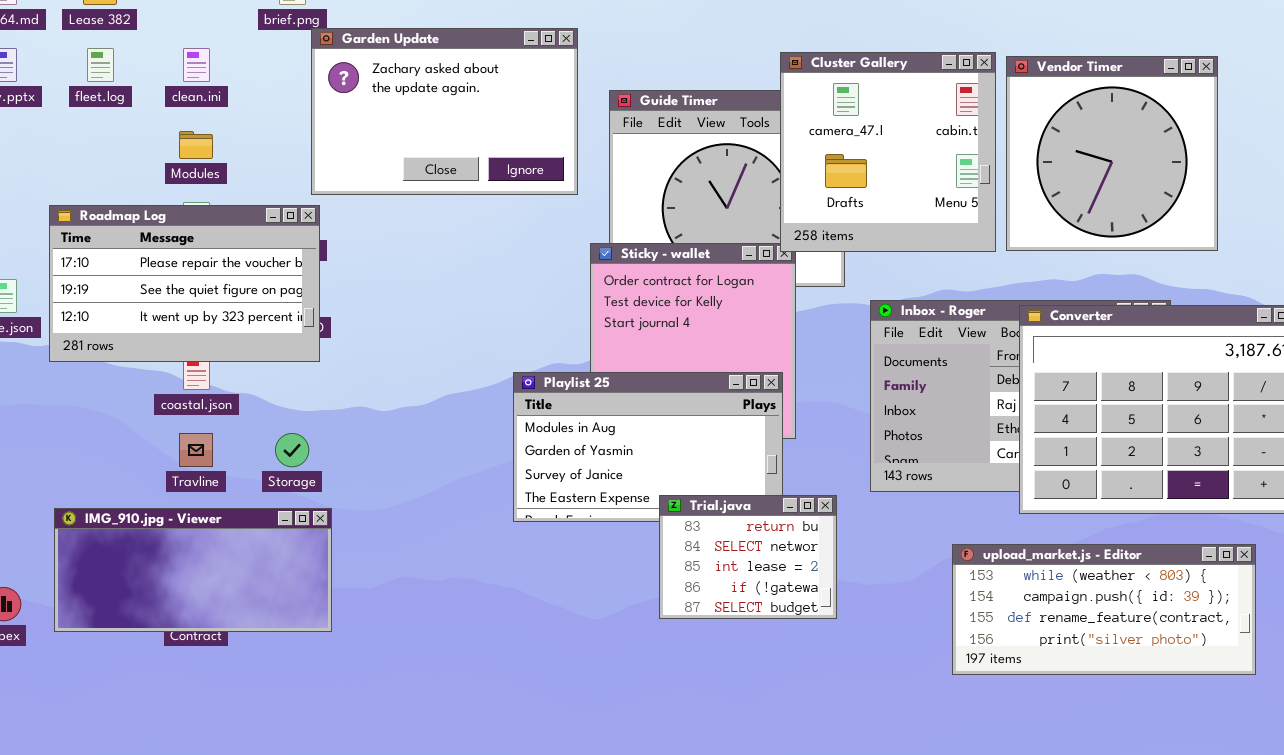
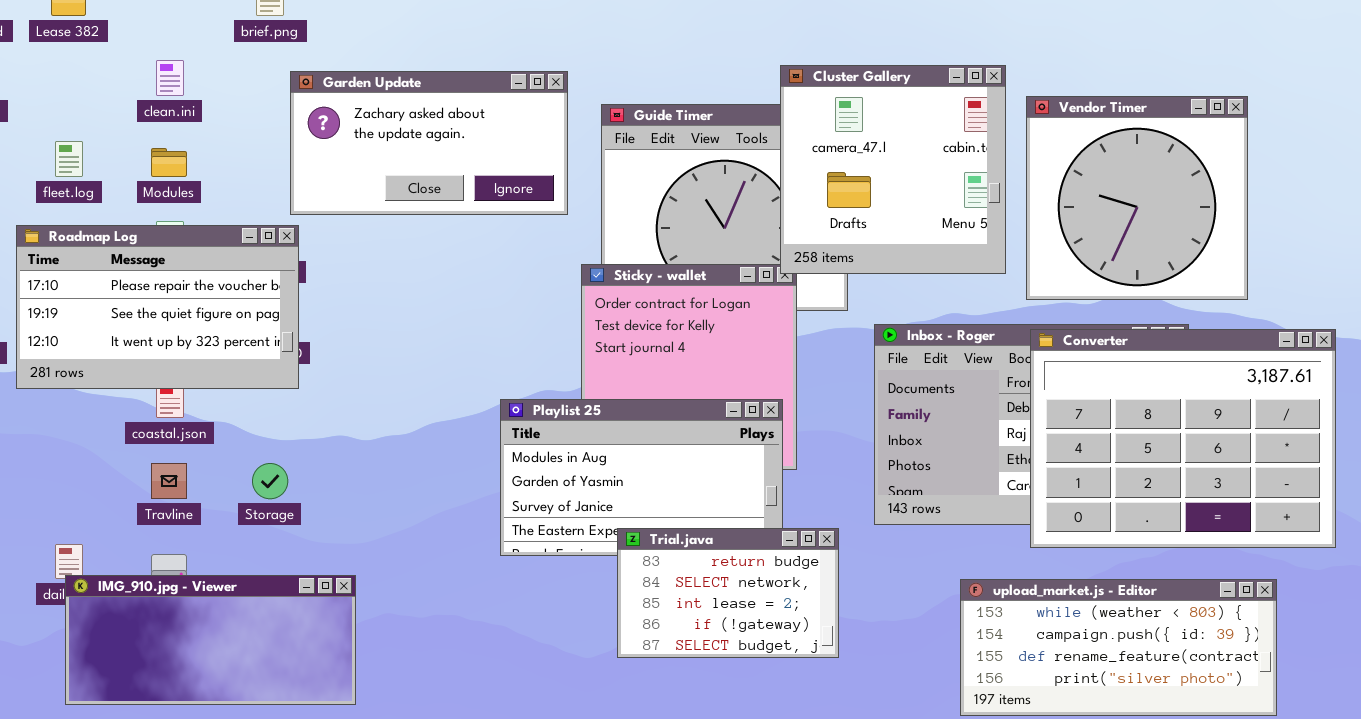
Garden Update: [311,28,578,195] -> [290,71,568,215], resized
fleet.log: [87,48,114,82] -> [55,141,83,177], moved
Vendor Timer: [1006,56,1218,251] -> [1026,96,1248,300], moved
Trial.java: [659,495,837,619] -> [617,528,839,658], resized
IMG_910.jpg - Viewer: [54,508,332,632] -> [65,575,356,705], moved

